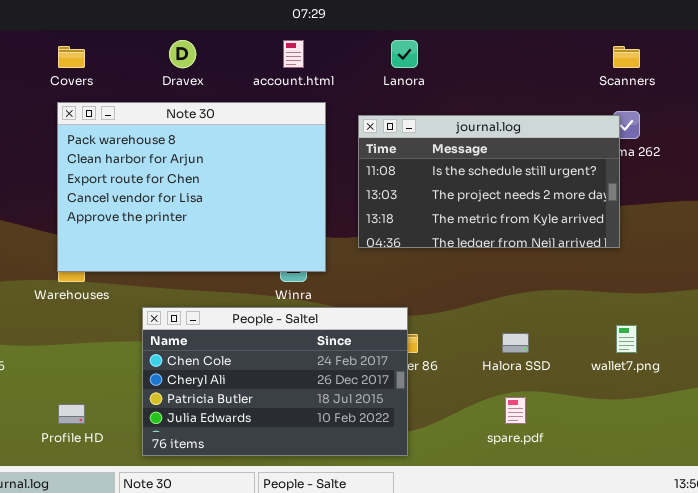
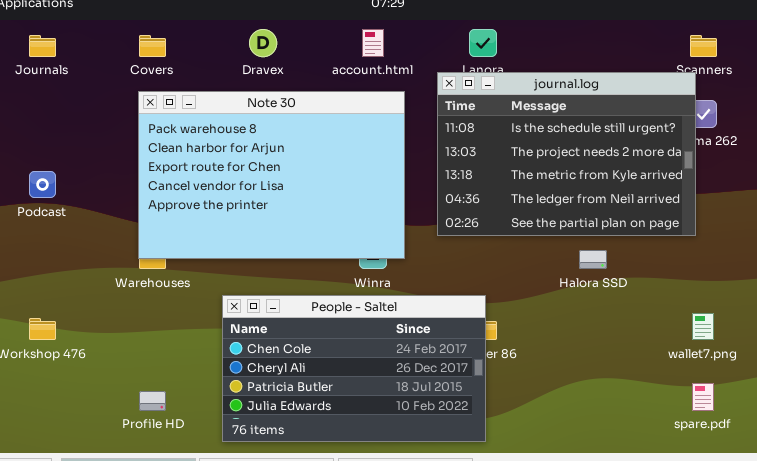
journal.log: [358,115,620,248] -> [437,72,696,236], resized
Halora SSD: [502,333,529,353] -> [579,250,607,269], moved
spare.pdf: [505,397,526,424] -> [692,383,714,411], moved

